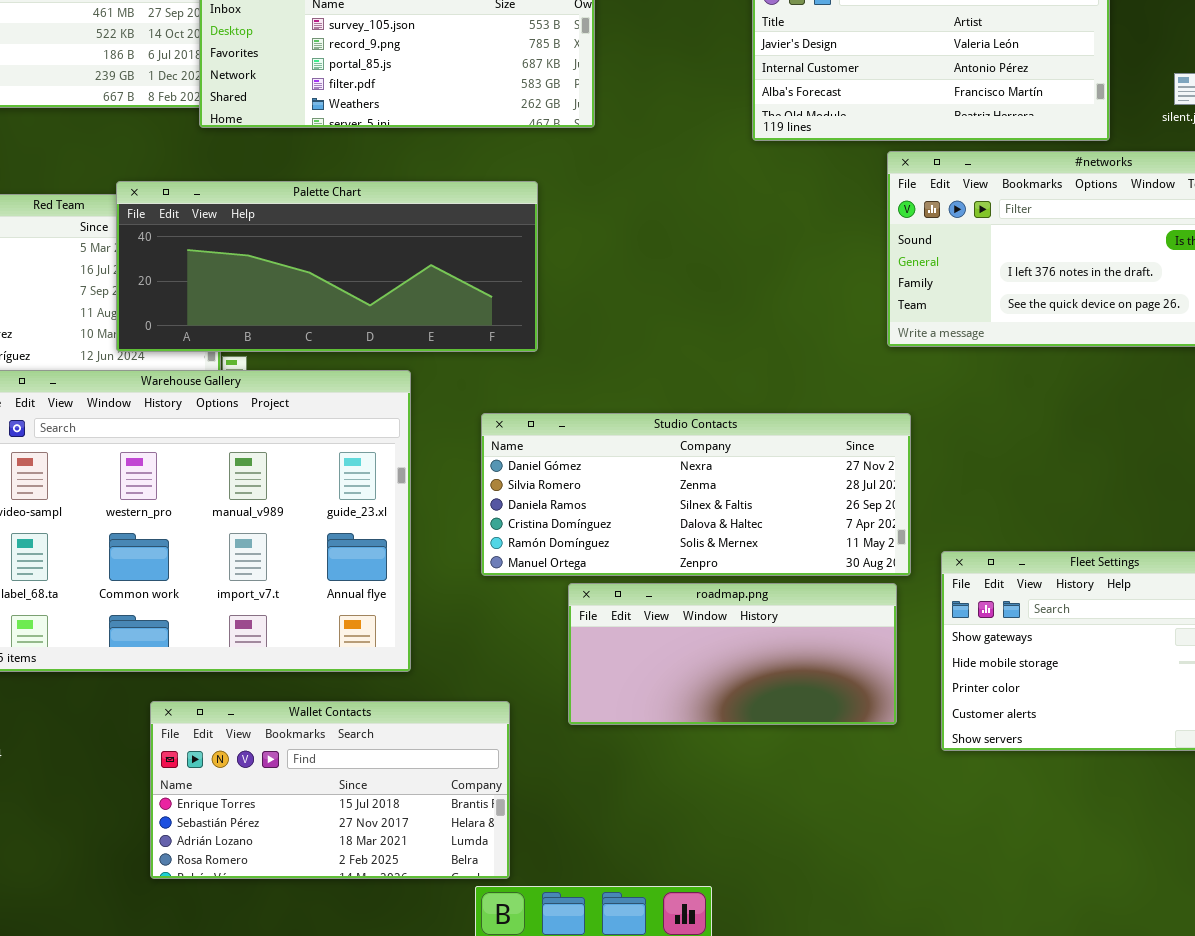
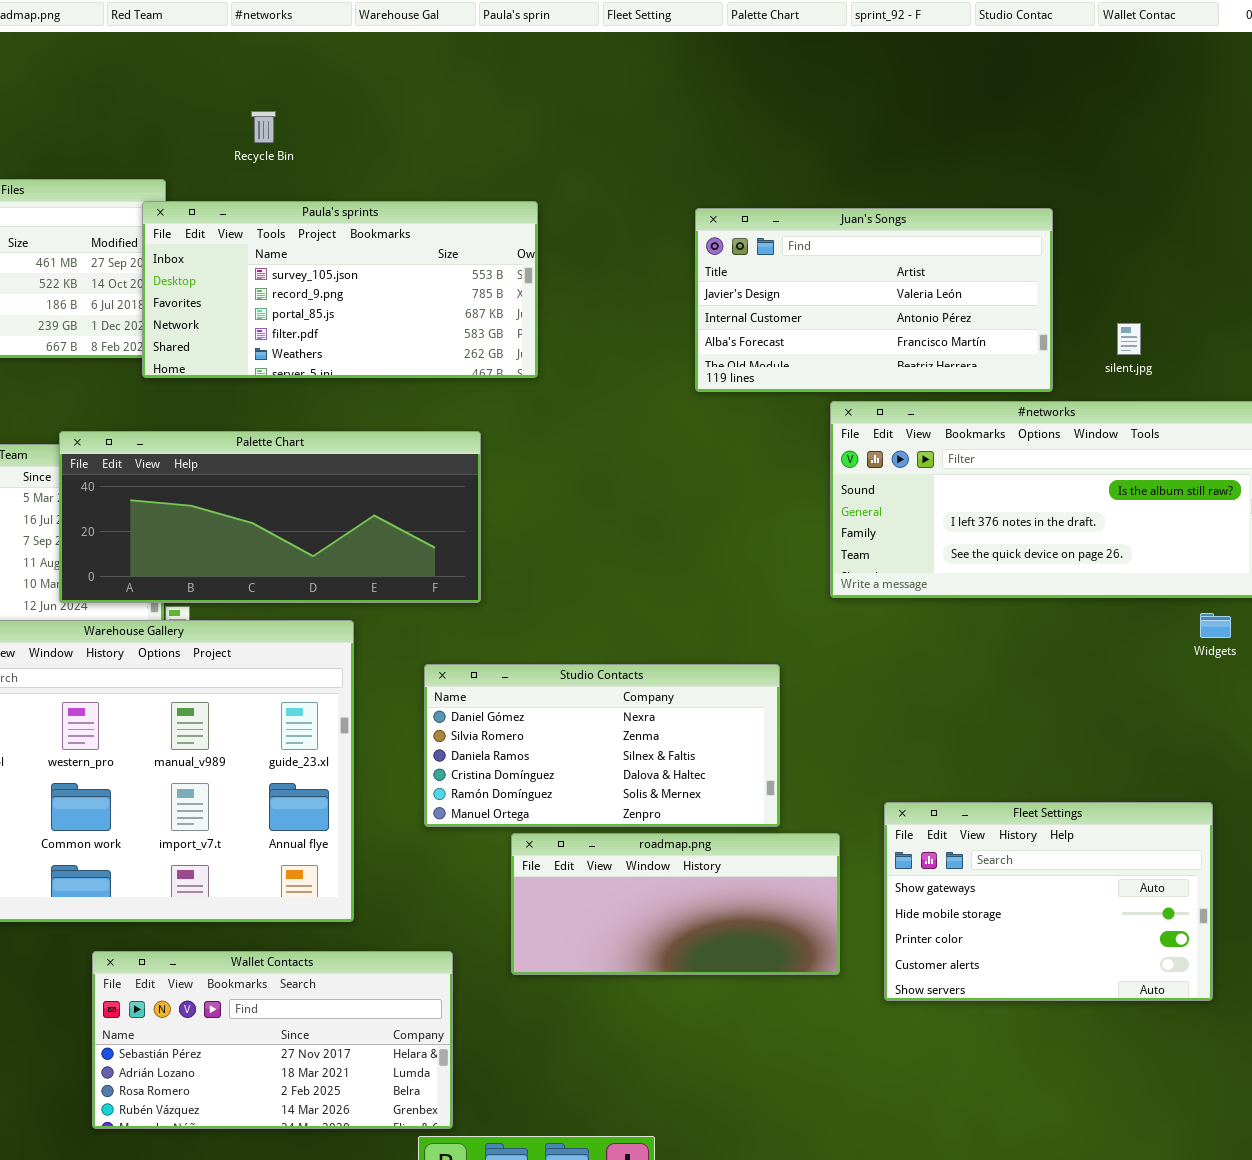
Studio Contacts: [481,413,911,576] -> [424,664,780,827], resized
Wallet Contacts: [150,701,510,879] -> [92,951,453,1129], scrolled down 1 row

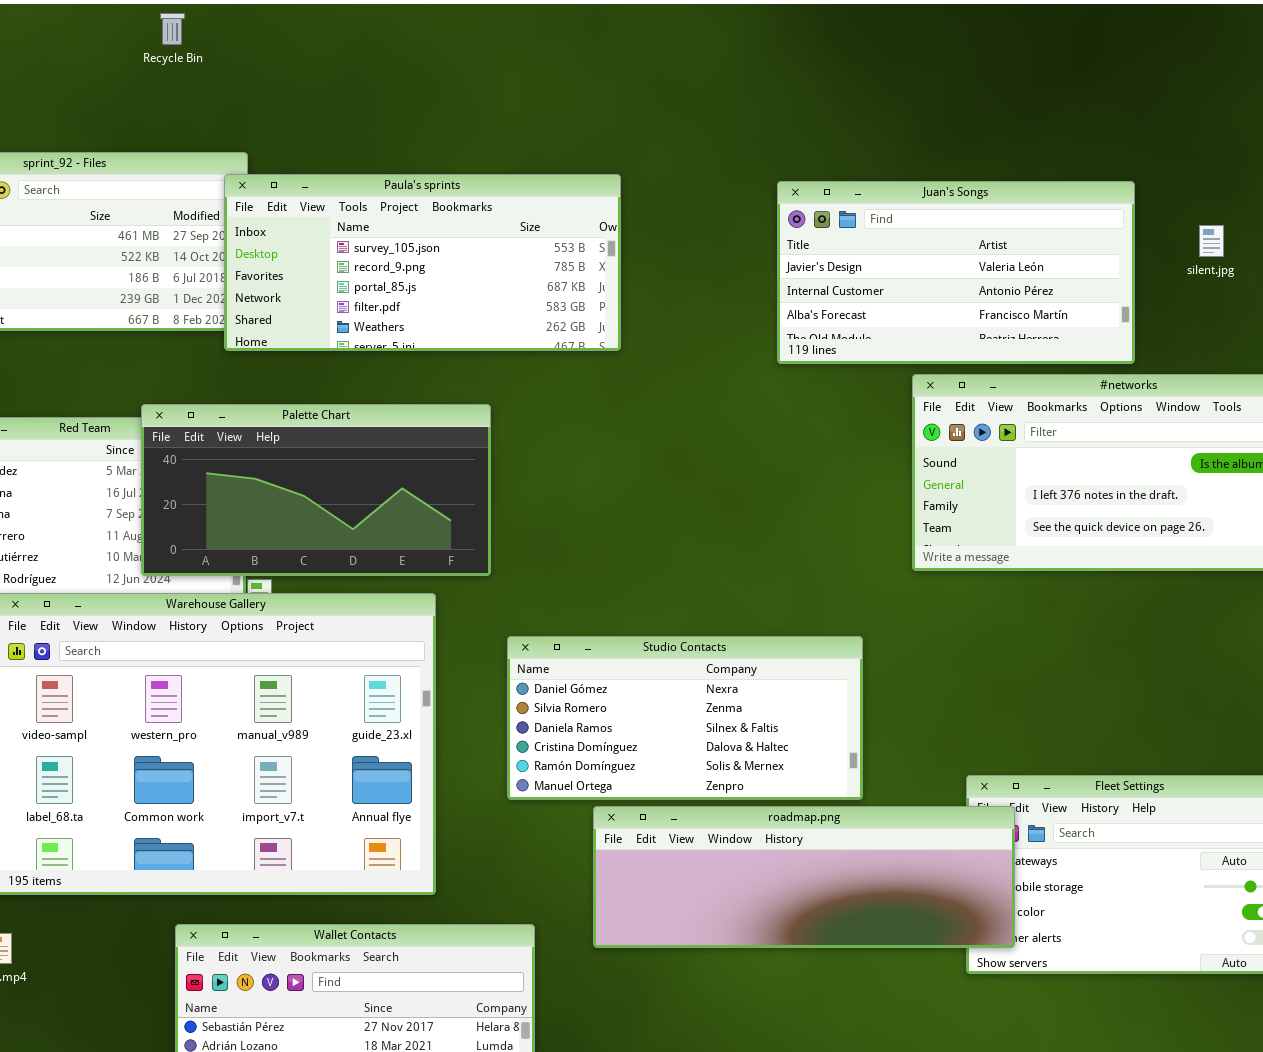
Recycle Bin: [251,111,276,143] -> [160,13,185,45], moved
silent.jpg: [1117,323,1141,355] -> [1199,225,1224,257], moved
Palette Chart: [59,431,481,603] -> [141,404,491,576], resized
roadmap.png: [511,833,840,975] -> [593,806,1015,948], resized

